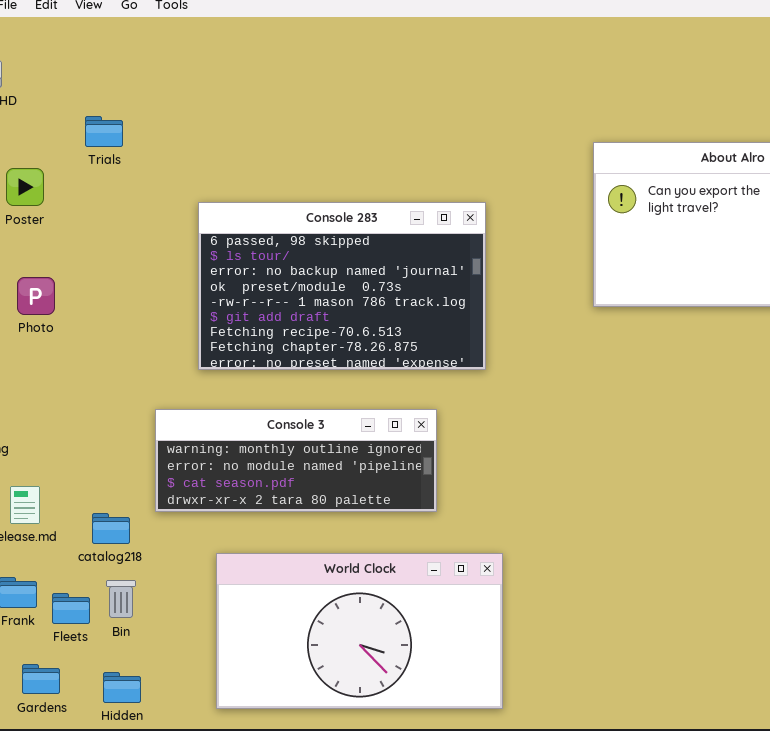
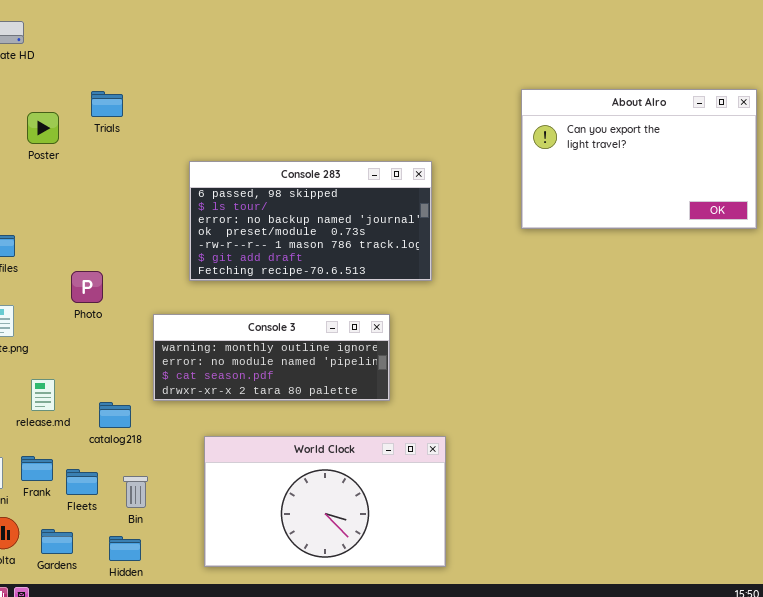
Trials: [85,116,123,147] -> [91,91,123,117], moved
Console 283: [198,202,486,370] -> [189,161,432,281], resized
Photo: [17,277,55,315] -> [71,271,103,303], moved
Bin: [106,580,136,618] -> [123,476,148,508], moved

